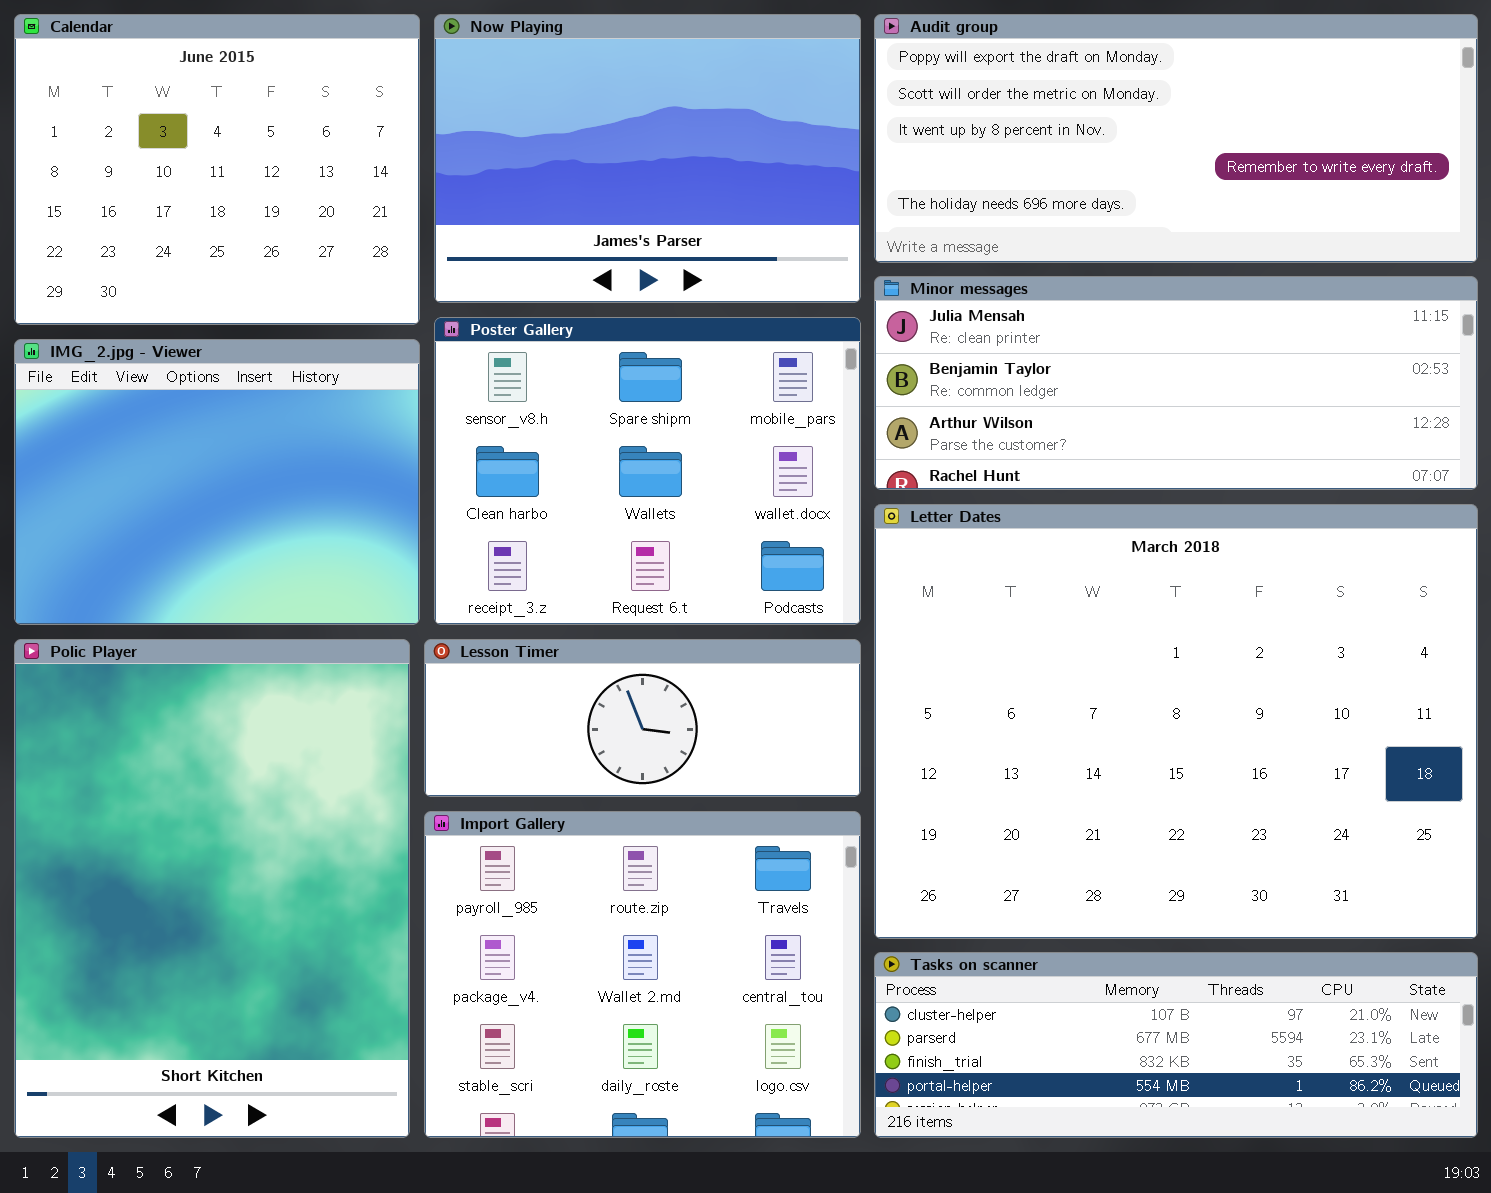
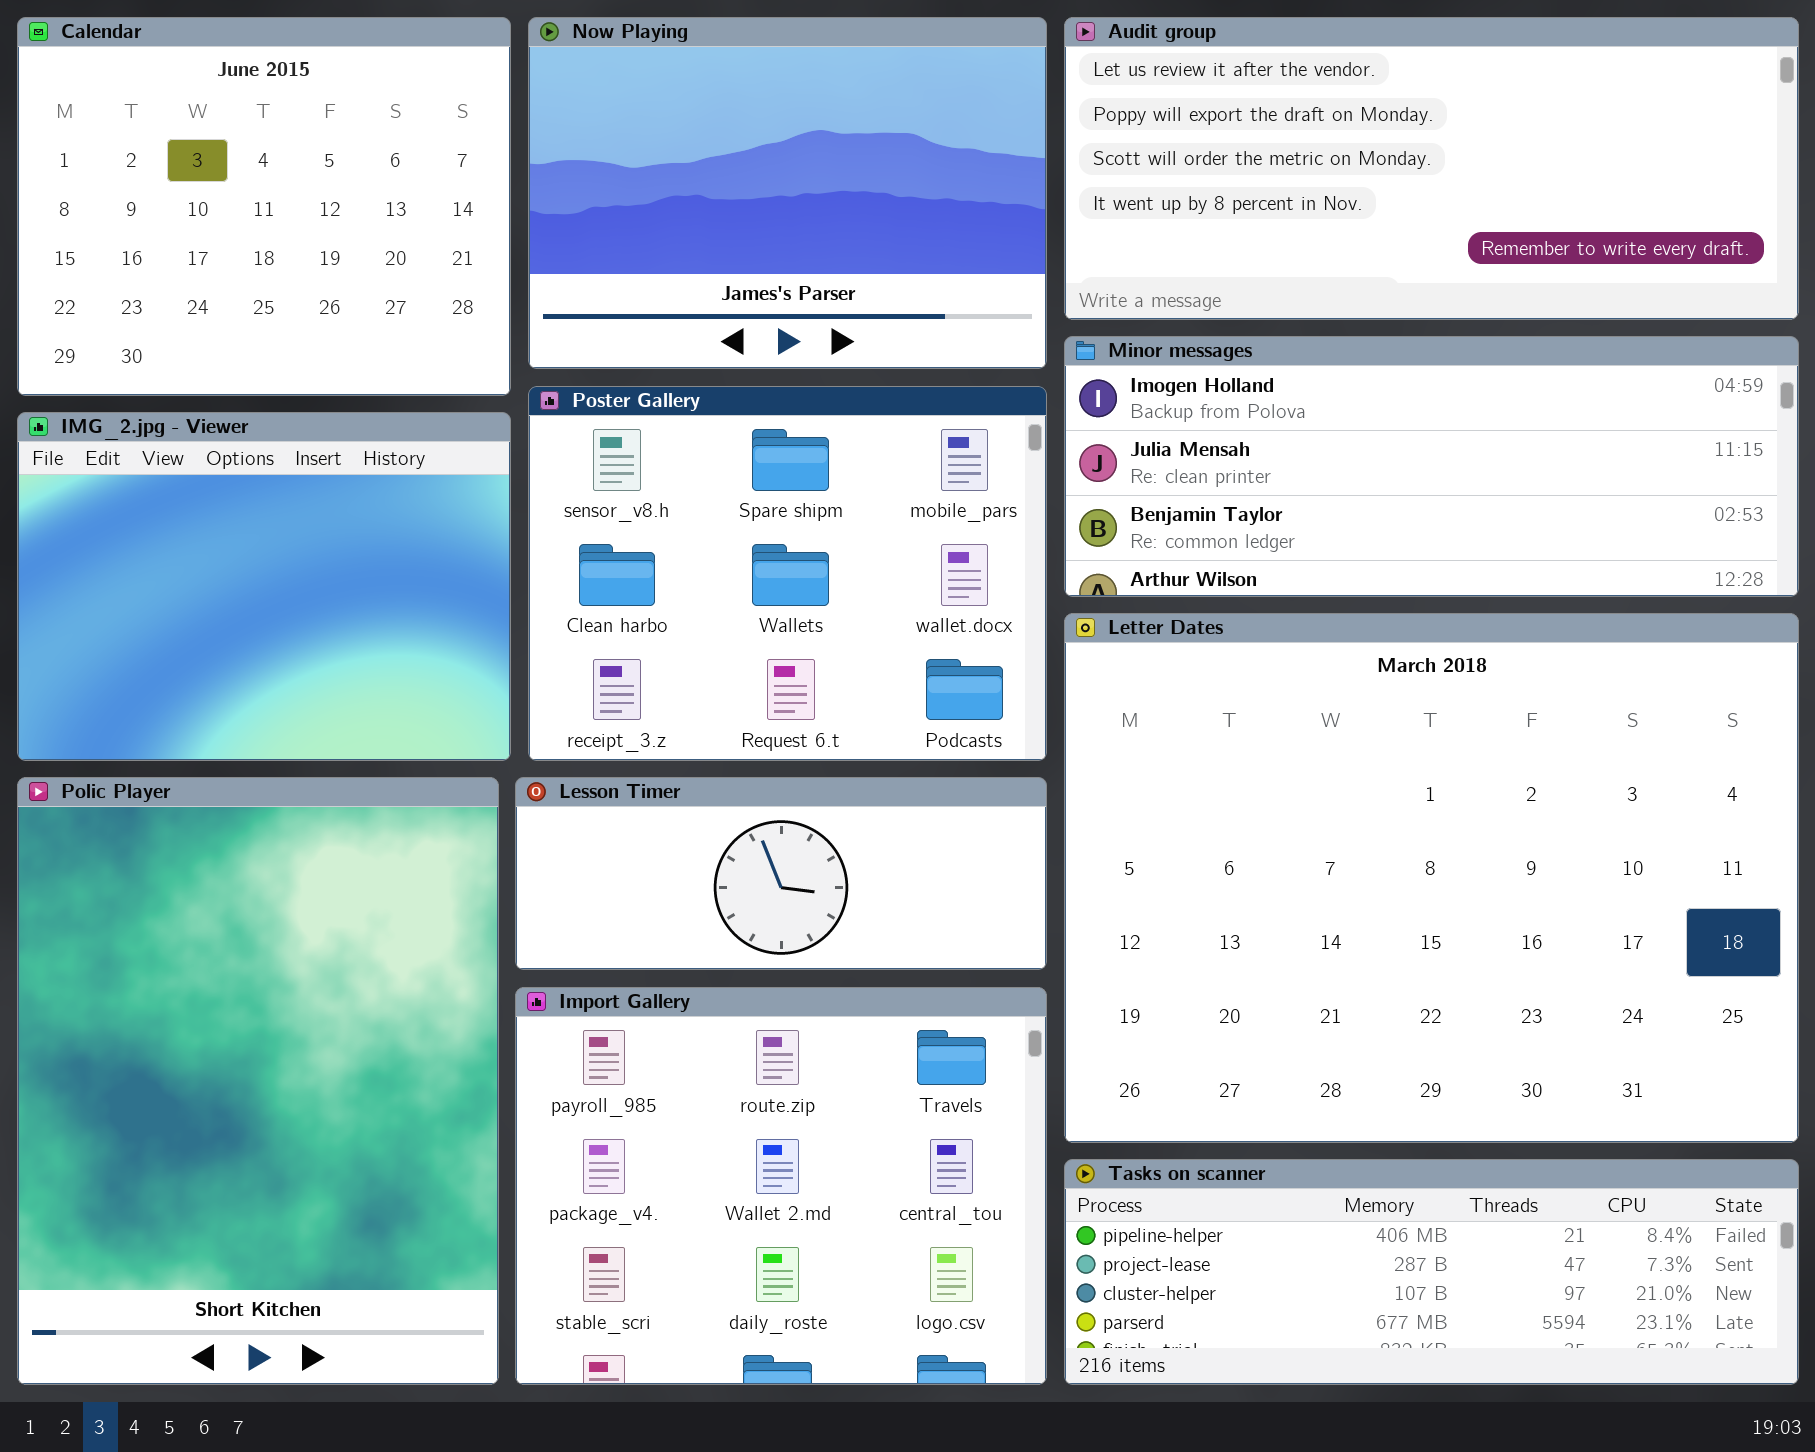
Audit group: [874,14,1478,263] -> [1064,17,1799,320], scrolled up 1 row
Minor messages: [874,276,1478,490] -> [1064,336,1799,597], scrolled up 1 row
Tasks on scanner: [874,952,1478,1138] -> [1064,1159,1799,1385], scrolled up 2 rows

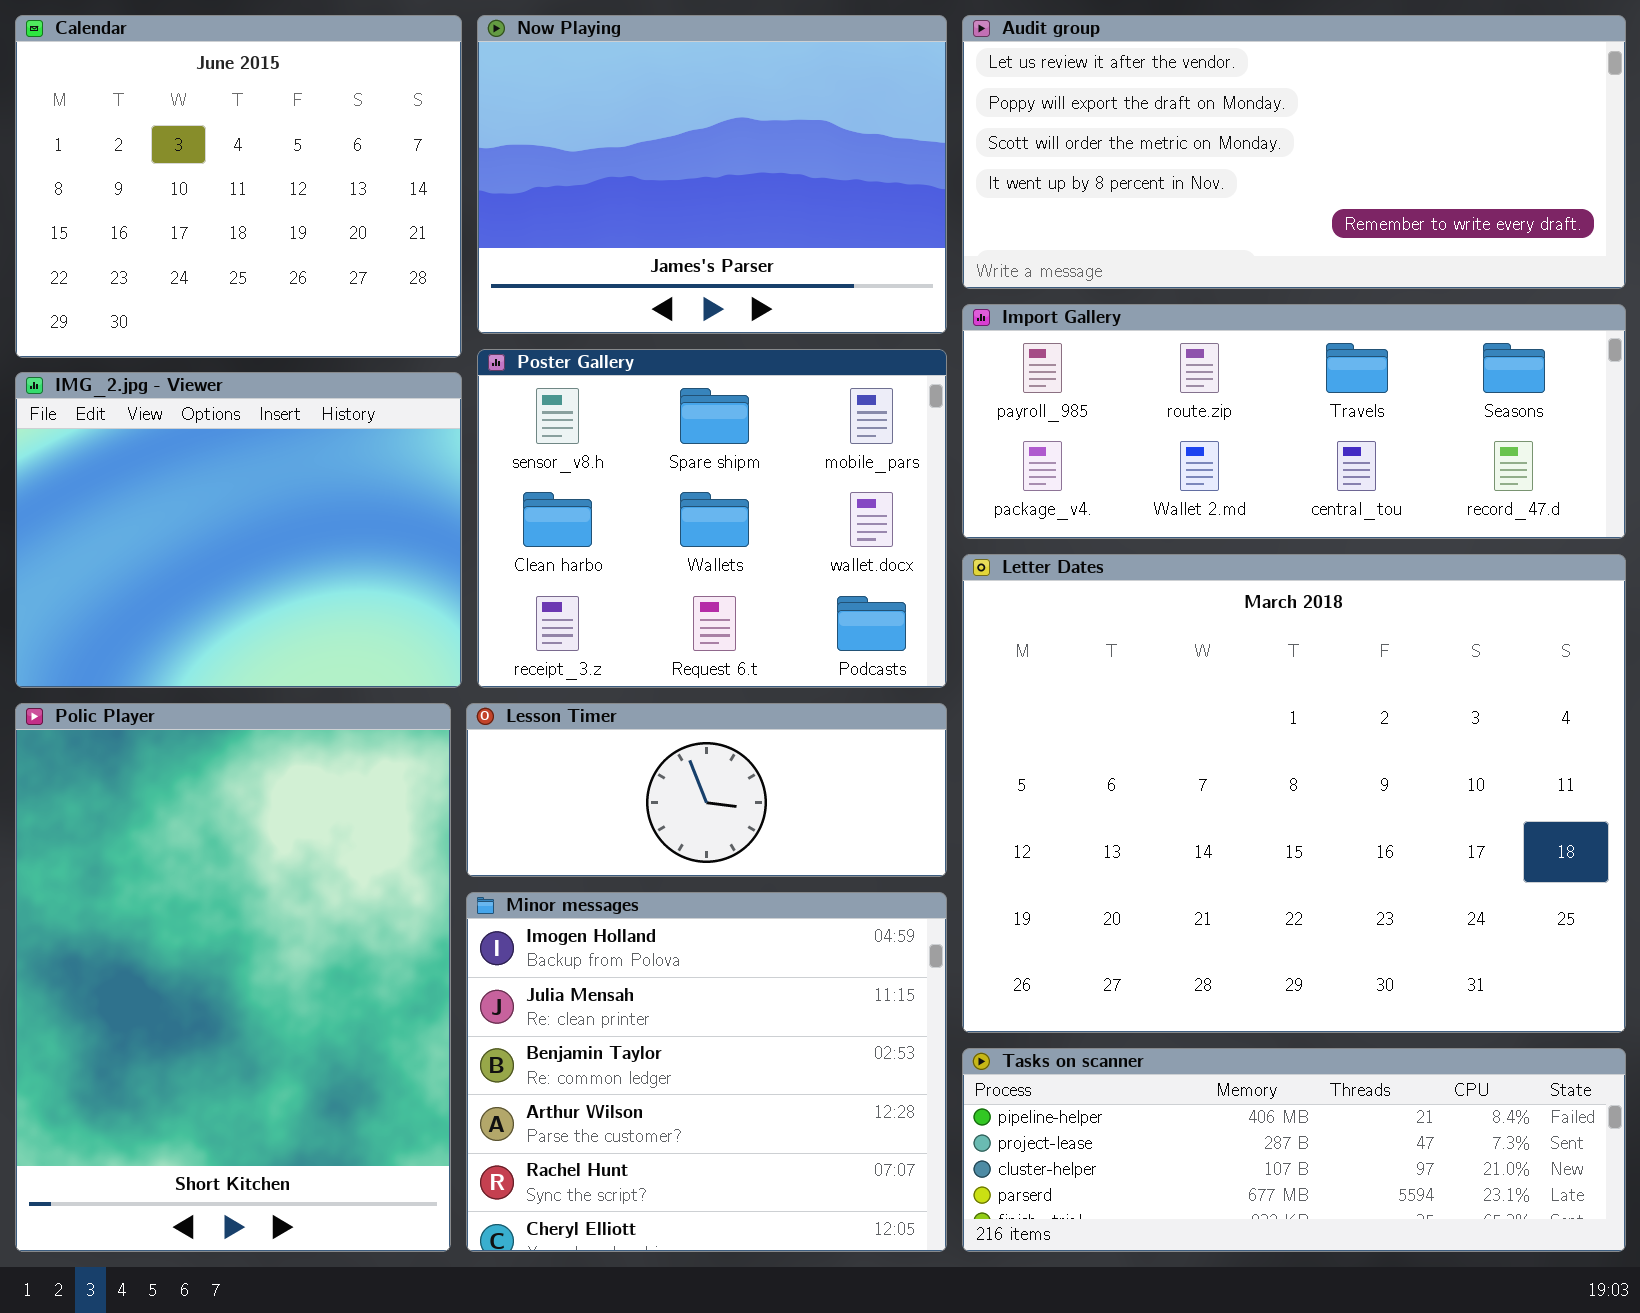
Minor messages: [1064,336,1799,597] -> [466,892,947,1252], moved, resized
Import Gallery: [515,987,1047,1385] -> [962,304,1626,539], moved, resized

